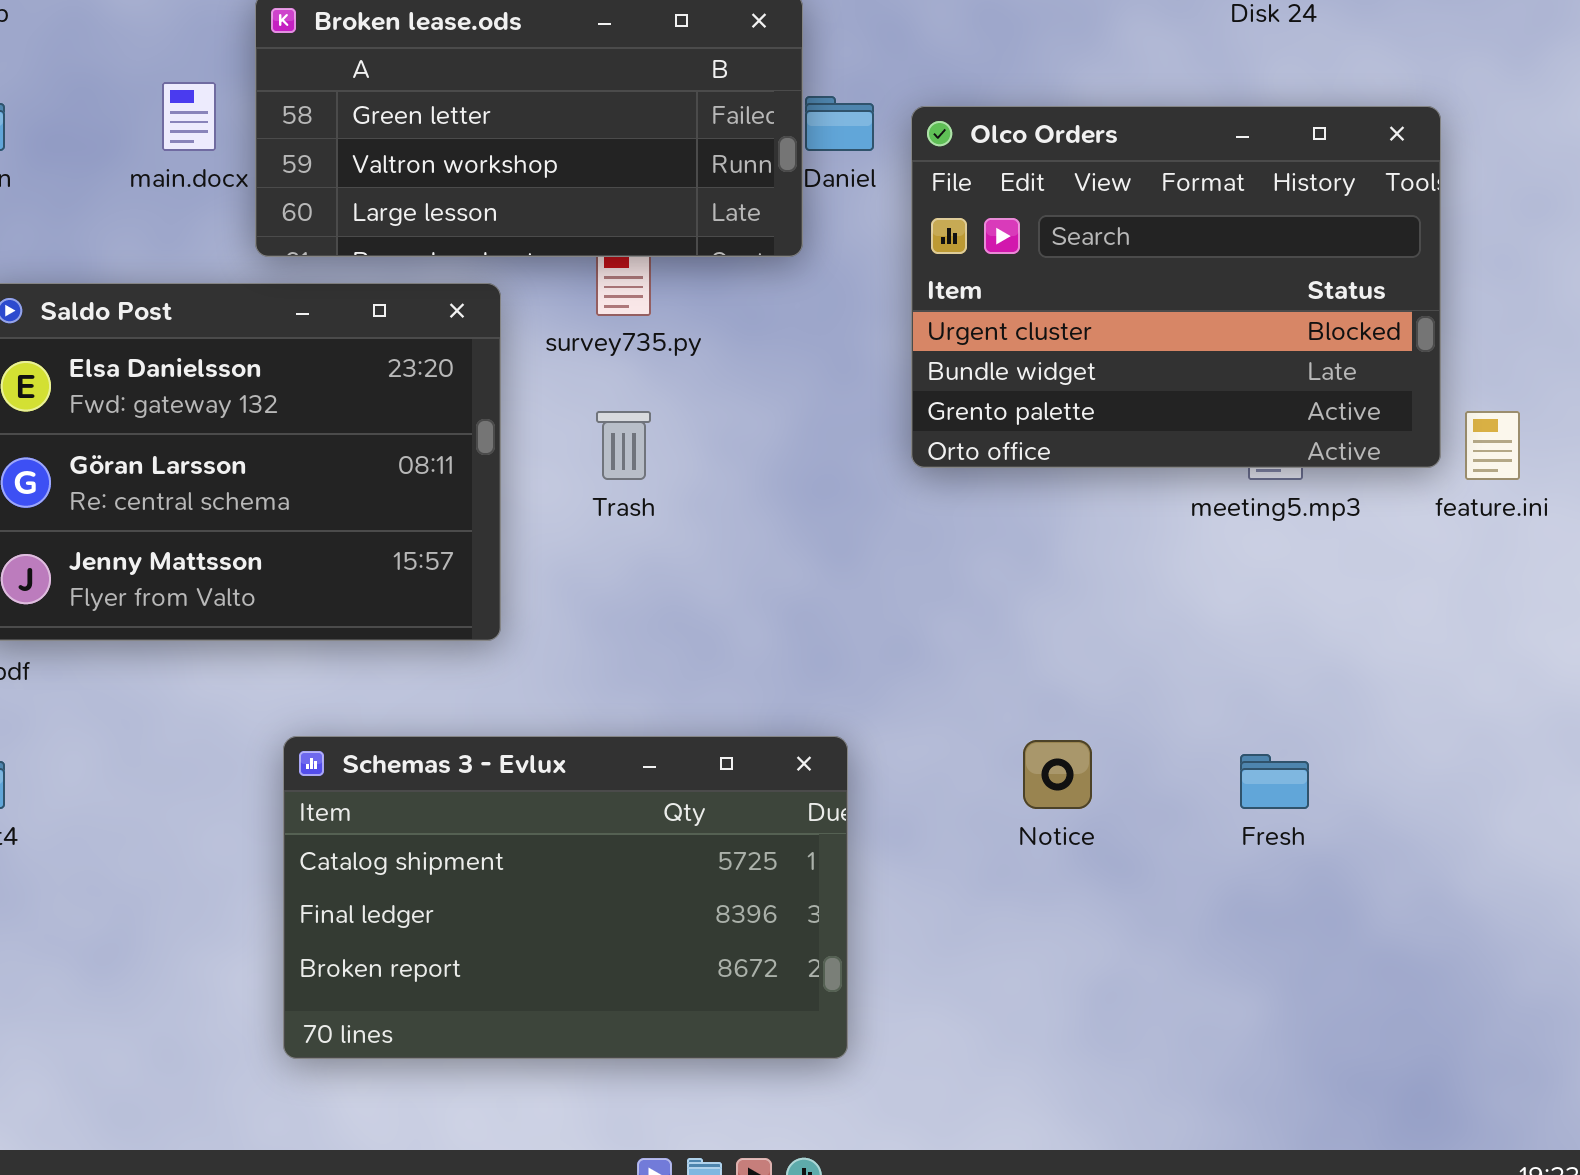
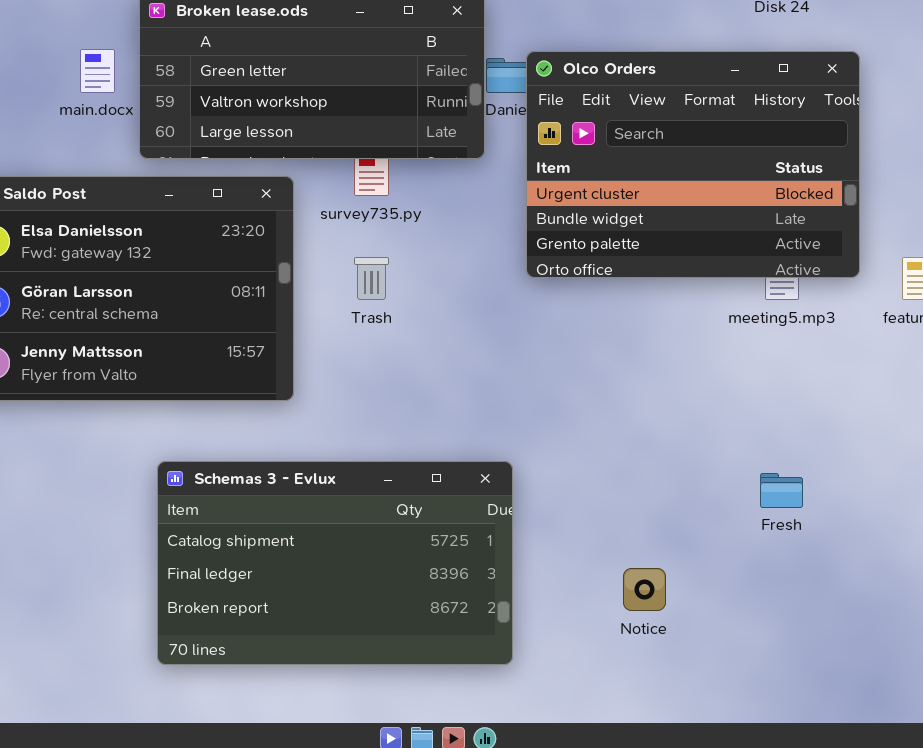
Olco Orders: [911,106,1441,468] -> [526,51,860,278], moved
Notice: [1023,740,1092,809] -> [623,568,666,611], moved

